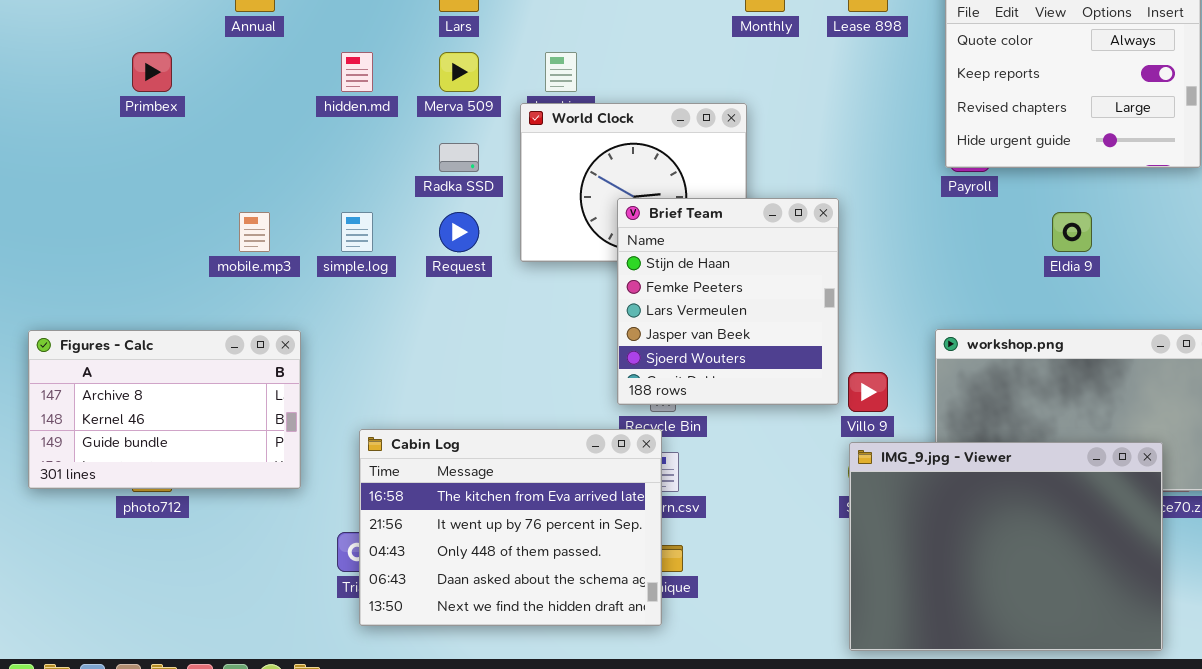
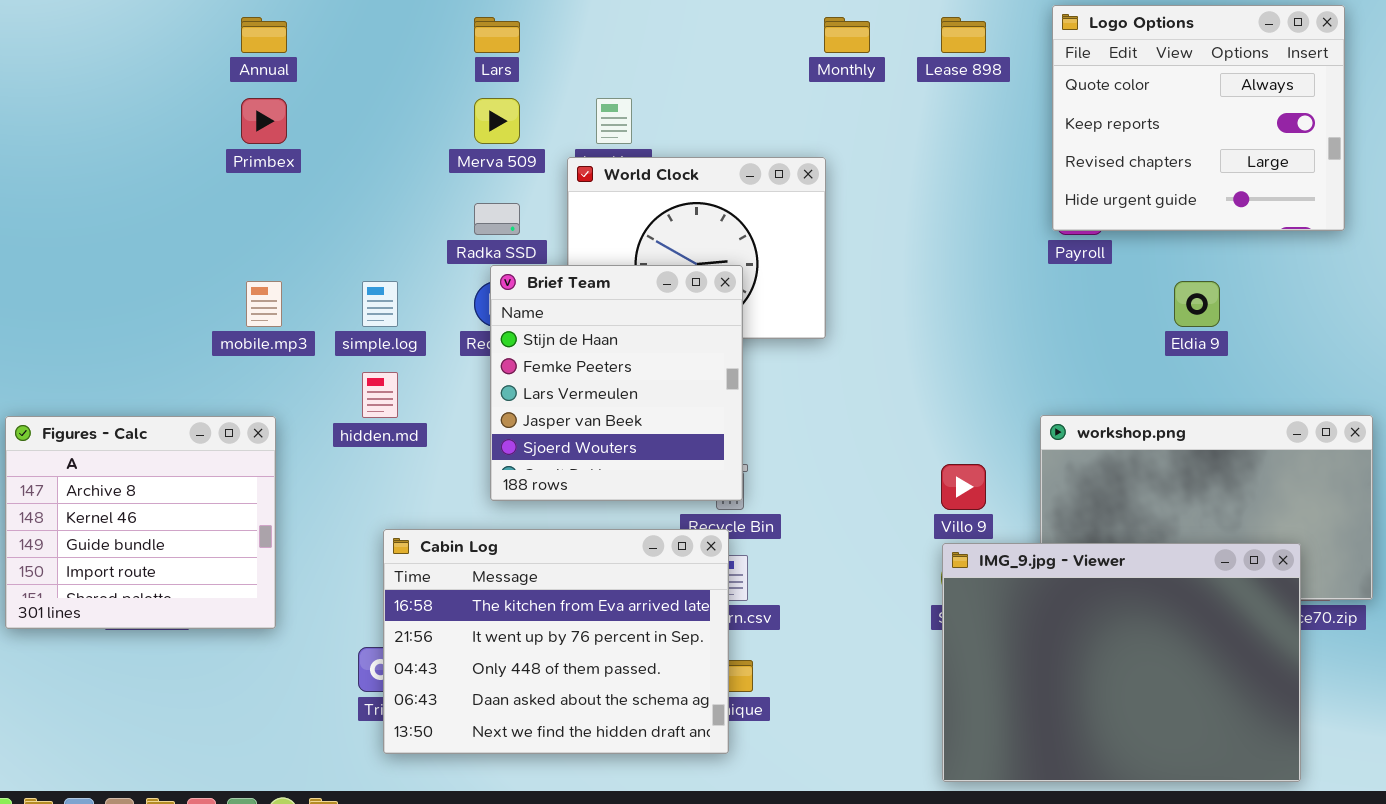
Primbex: [132,52,172,92] -> [241,98,287,144], moved
hidden.md: [341,52,373,92] -> [362,372,398,418], moved
Brief Team: [617,198,839,405] -> [490,265,743,501], moved
Figures - Calc: [28,330,301,489] -> [5,416,276,629], resized

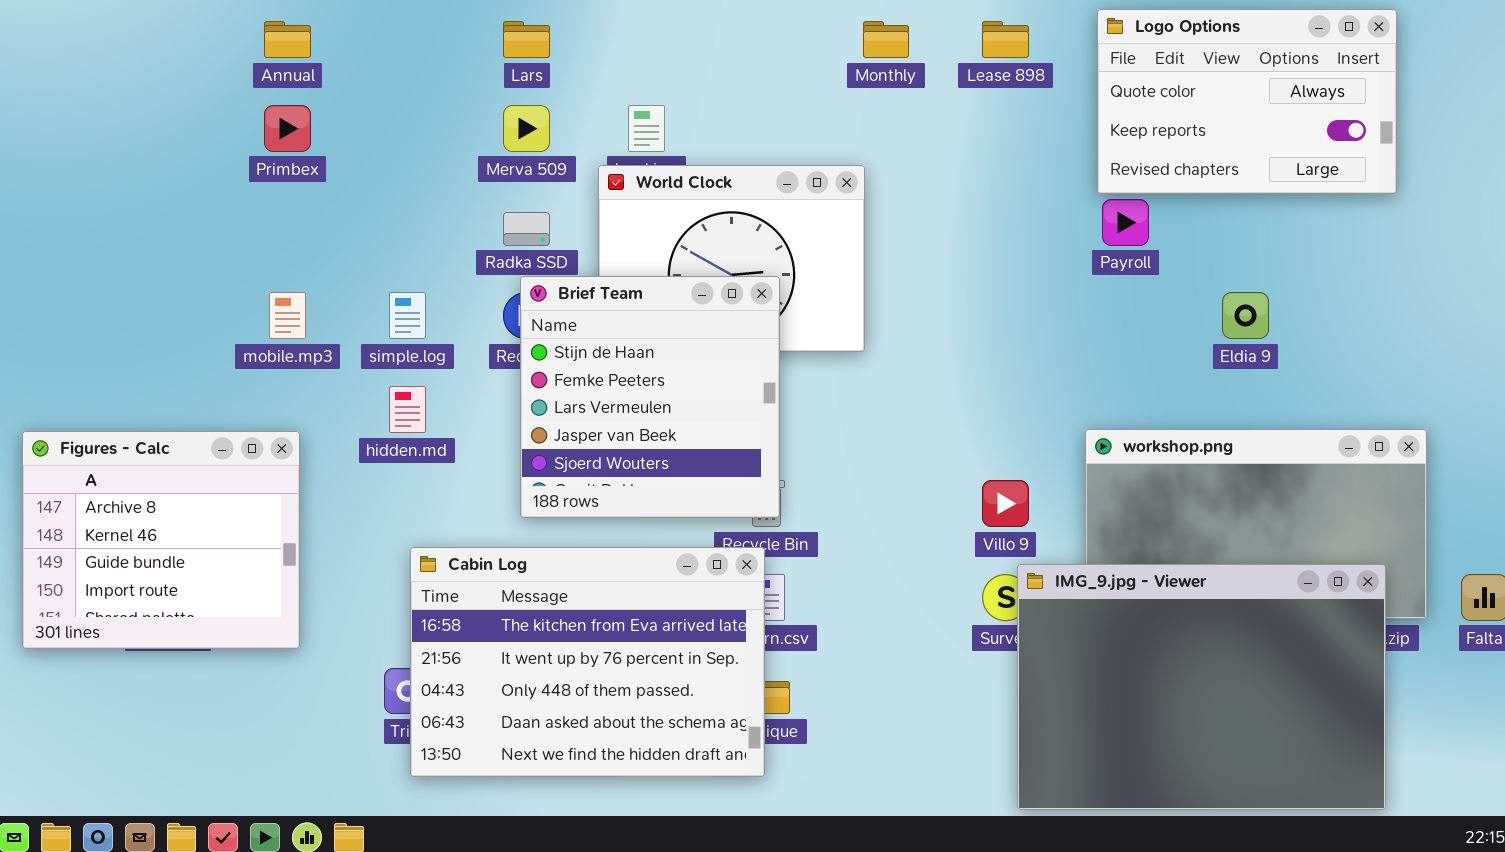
Logo Options: [1052,5,1345,231] -> [1097,9,1397,194], resized
IMG_9.jpg - Viewer: [942,543,1301,782] -> [1017,564,1386,810], moved

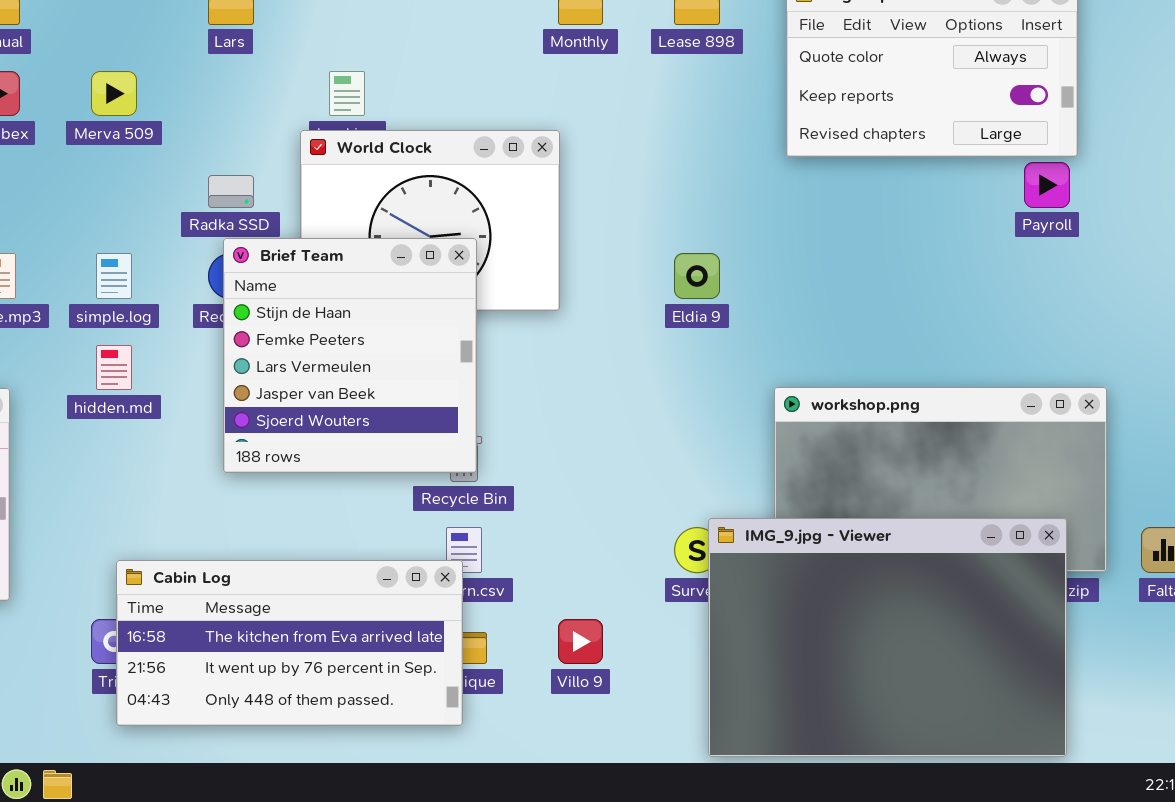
Merva 509: [503,105,550,152] -> [91,71,137,116], moved
Payroll: [1102,199,1149,246] -> [1024,162,1070,208], moved
Eldia 9: [1222,292,1269,339] -> [674,253,720,299], moved
Villo 9: [982,480,1029,527] -> [558,619,603,664], moved
Cabin Log: [410,547,765,777] -> [116,560,463,726], resized

